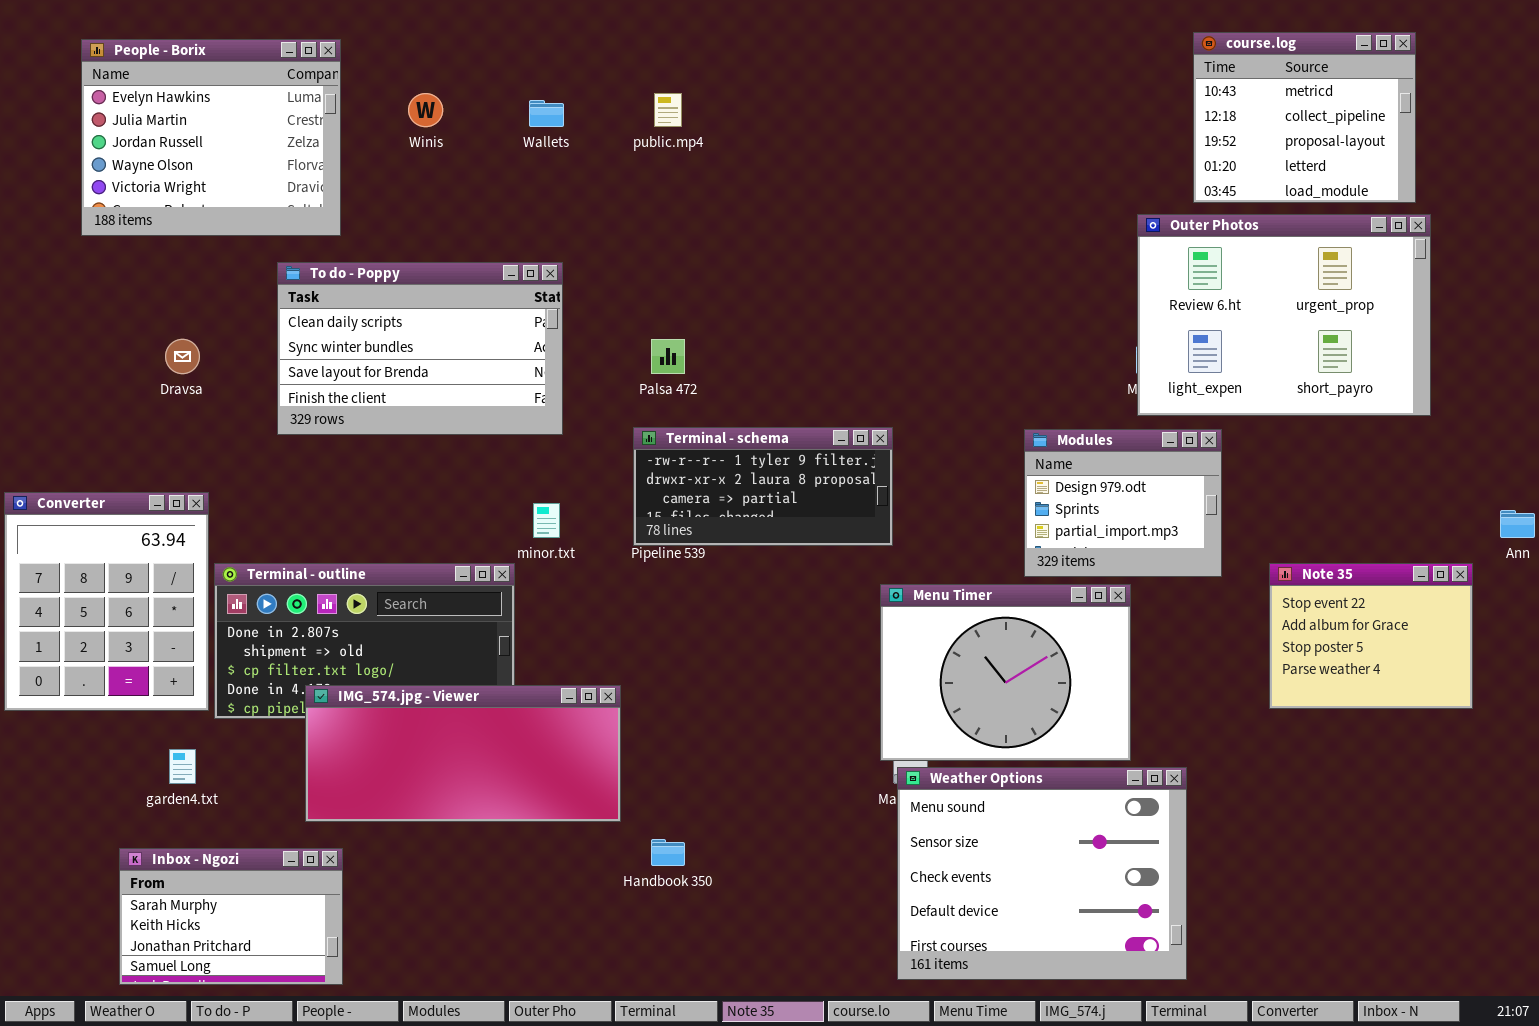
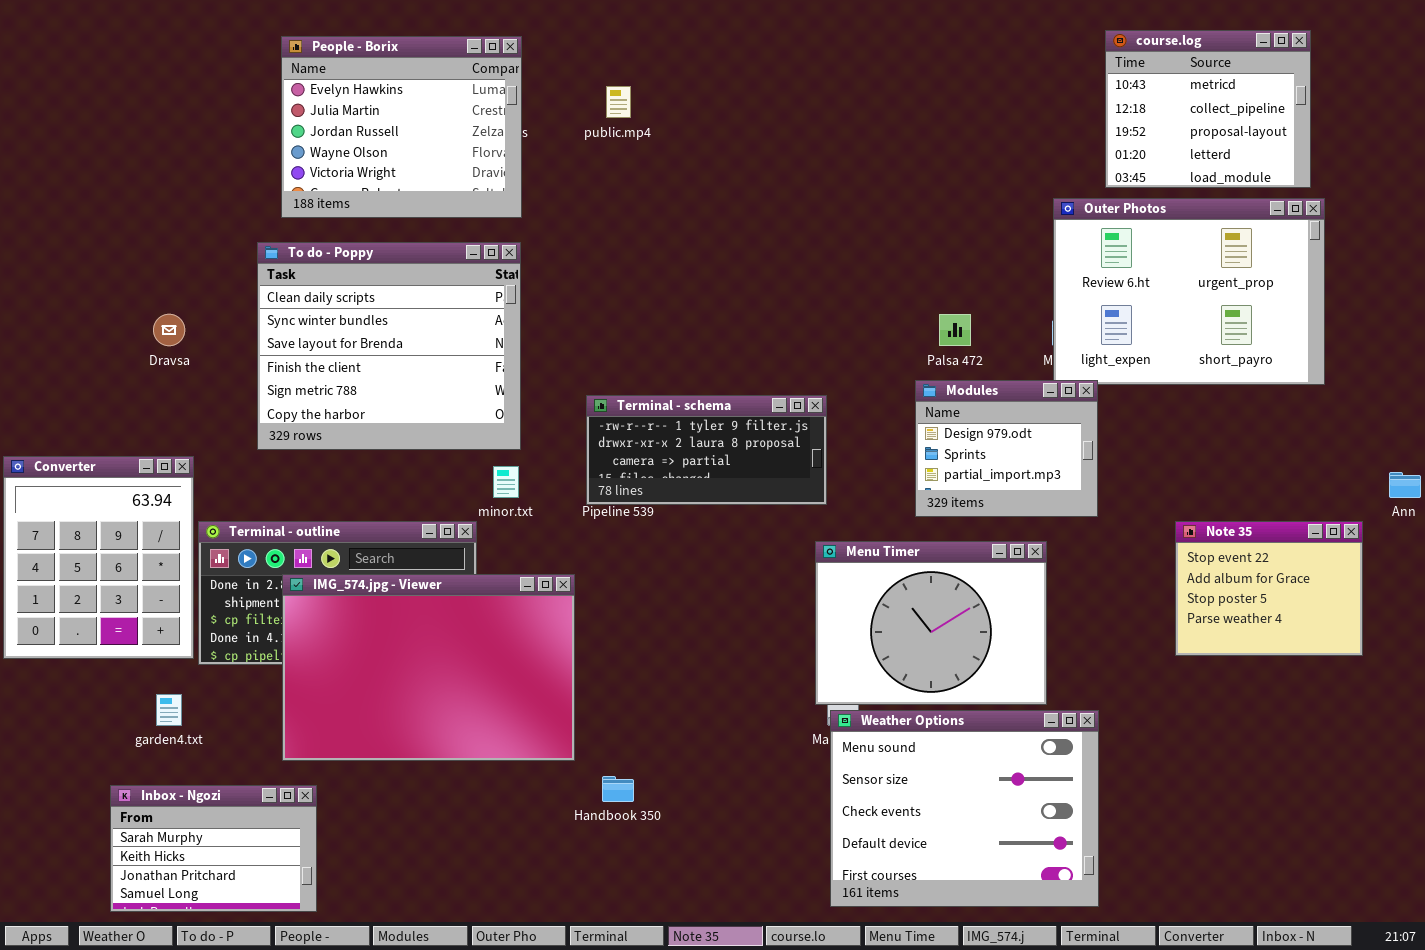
People - Borix: [81,39,341,236] -> [281,36,522,218], moved
To do - Poppy: [277,262,563,435] -> [257,242,521,450], resized
Palsa 472: [651,339,685,374] -> [939,314,971,346], moved
Modules: [1024,429,1222,577] -> [915,380,1098,517], moved
IMG_574.jpg - Viewer: [305,685,621,822] -> [282,574,575,761], resized

